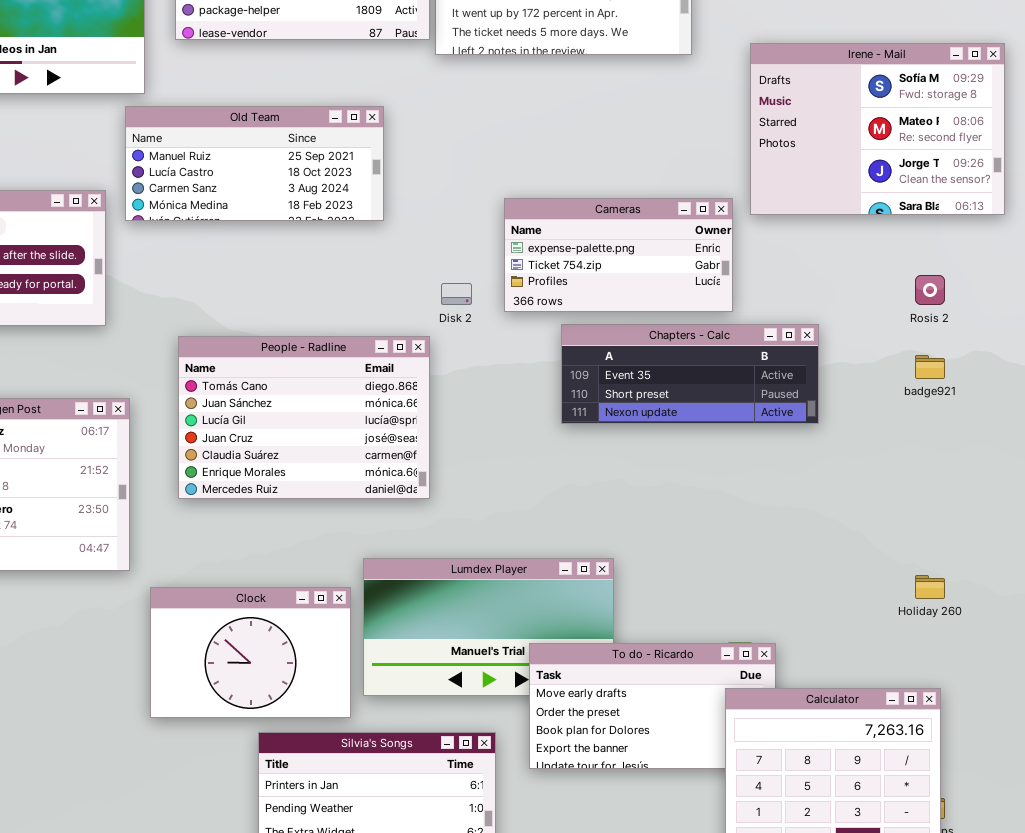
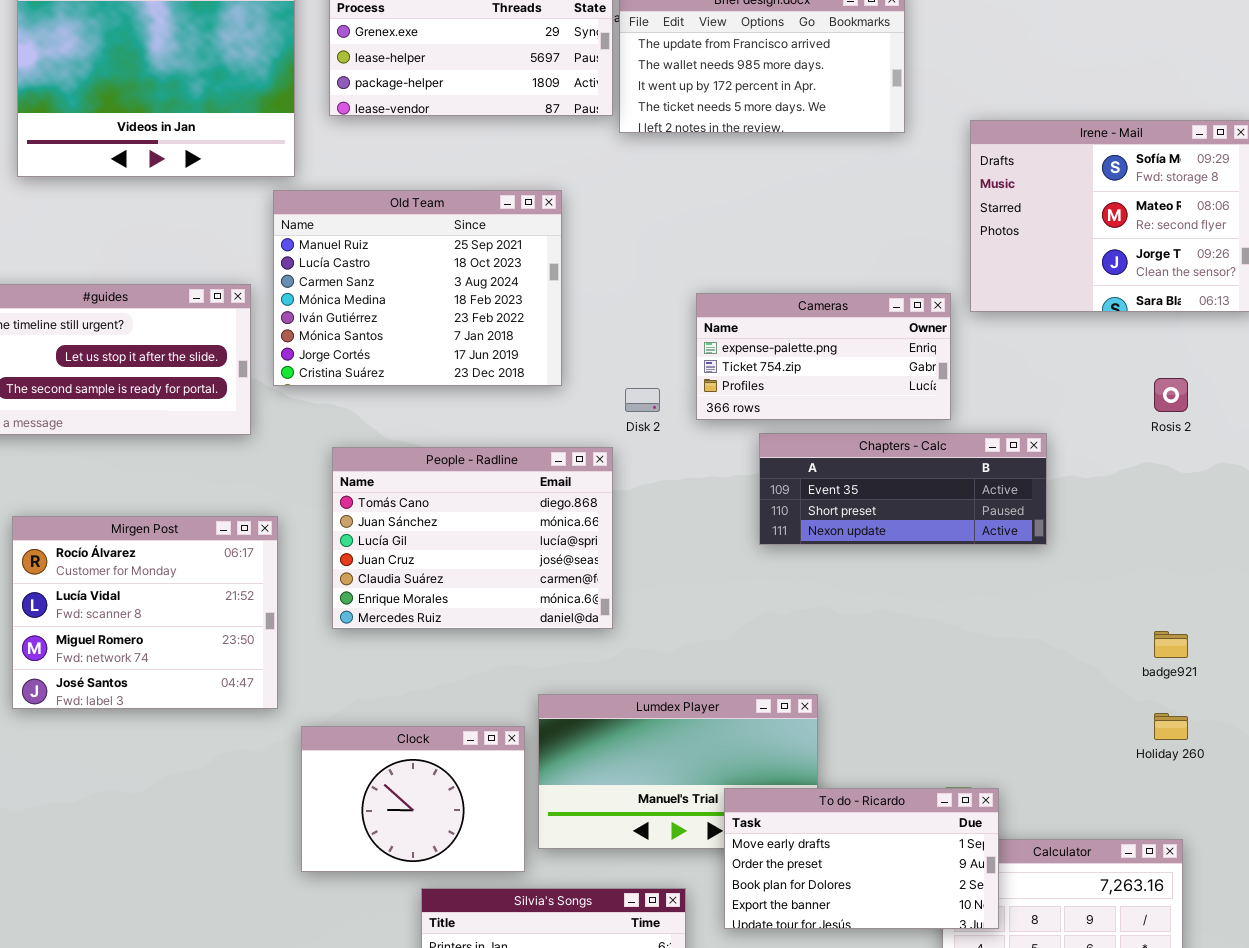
Old Team: [125,106,384,221] -> [273,190,562,386], resized
badge921: [915,355,945,379] -> [1154,631,1188,658], moved
To do - Ricardo: [529,643,776,769] -> [724,788,999,929], raised

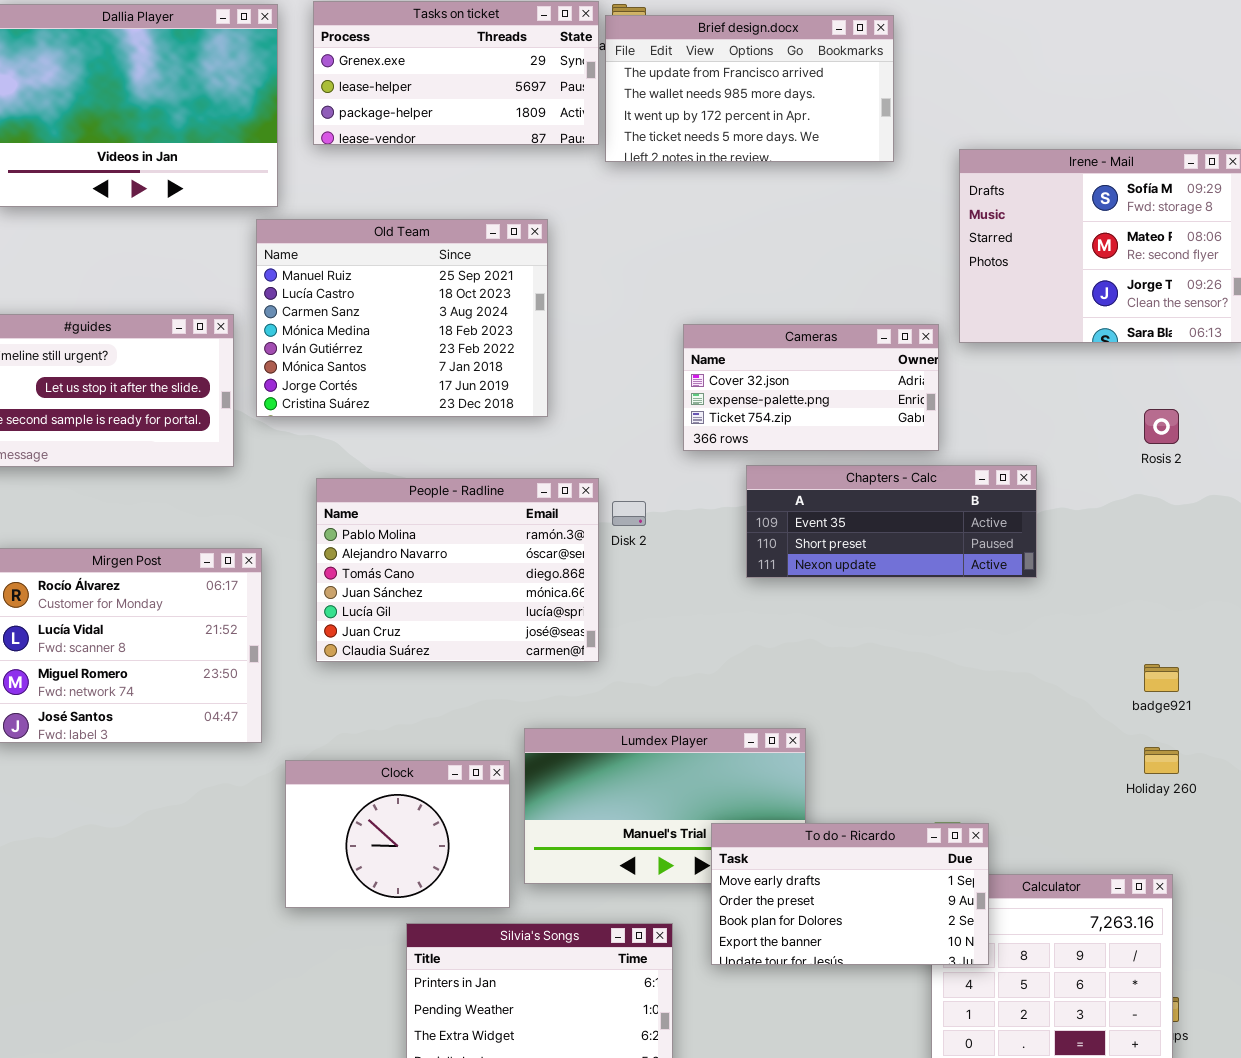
Cameras: [696,293,951,420] -> [683,324,939,451], scrolled up 1 row
Disk 2: [625,388,660,412] -> [612,501,646,526], moved
People - Radline: [332,447,613,629] -> [316,478,599,662], scrolled up 2 rows

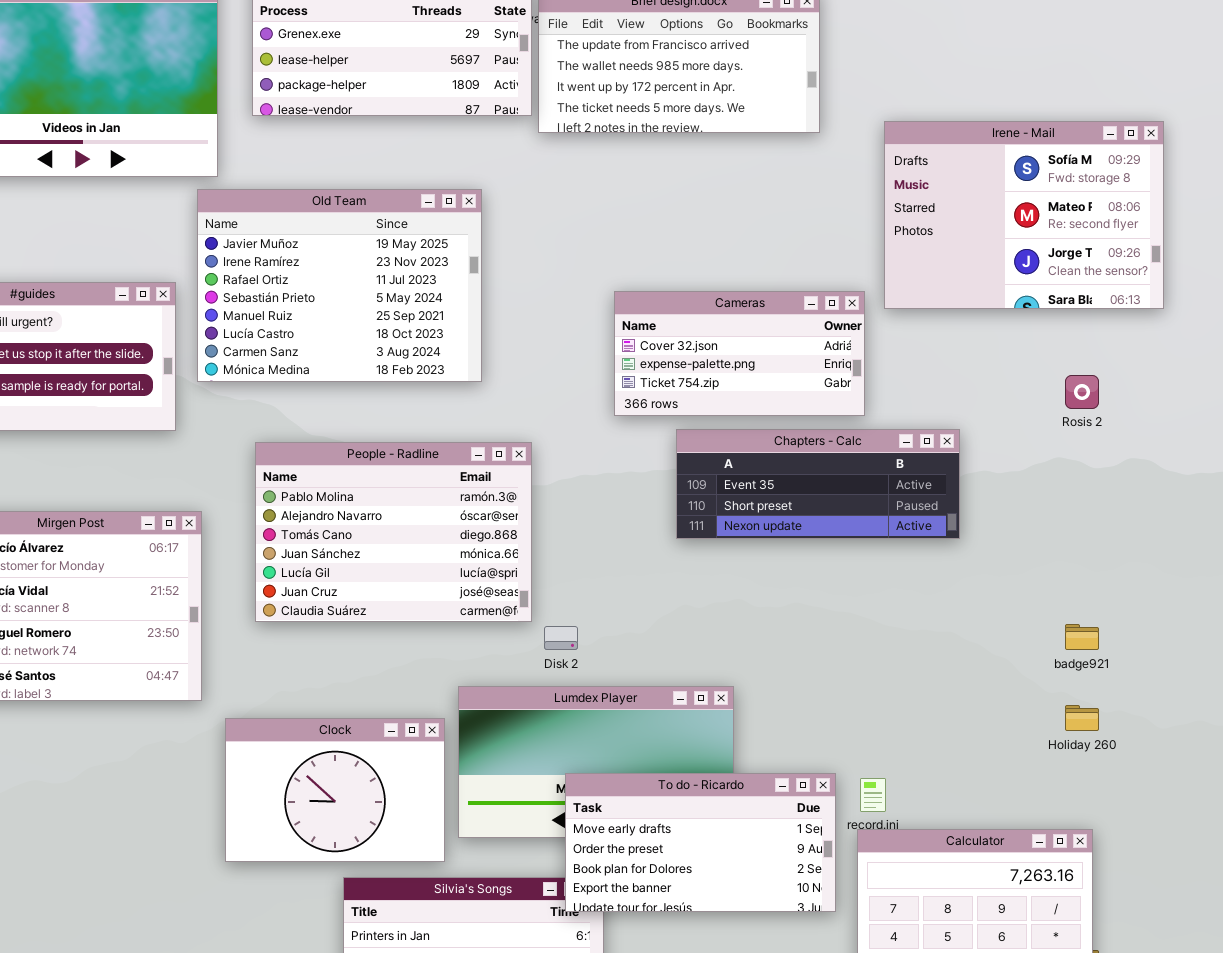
Old Team: [256,219,548,417] -> [197,189,482,382], scrolled up 4 rows
Disk 2: [612,501,646,526] -> [544,626,578,650], moved
To do - Ricardo: [711,823,989,965] -> [565,773,836,912], moved

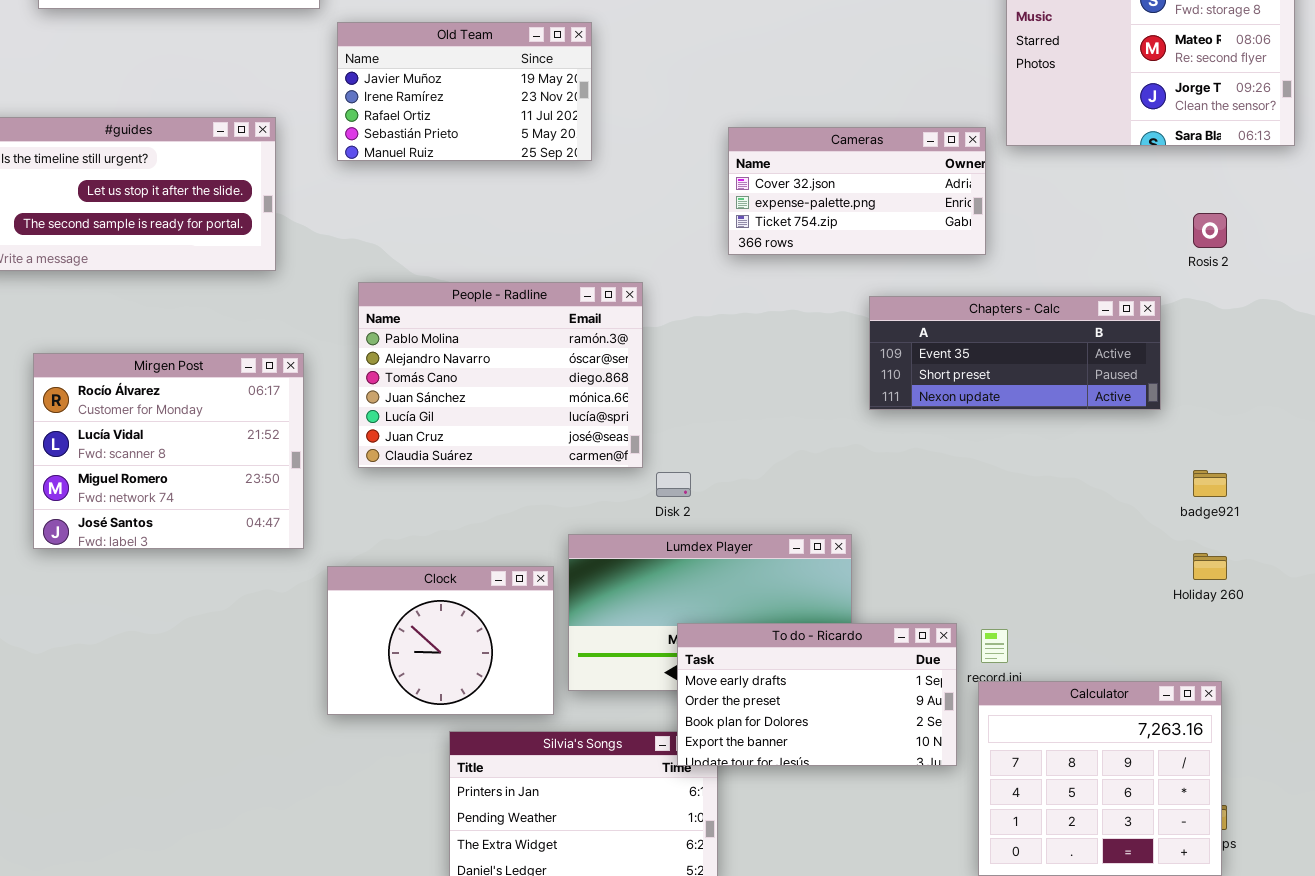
Old Team: [197,189,482,382] -> [337,22,592,161], resized
Chapters - Calc: [676,429,960,539] -> [869,296,1161,410], moved

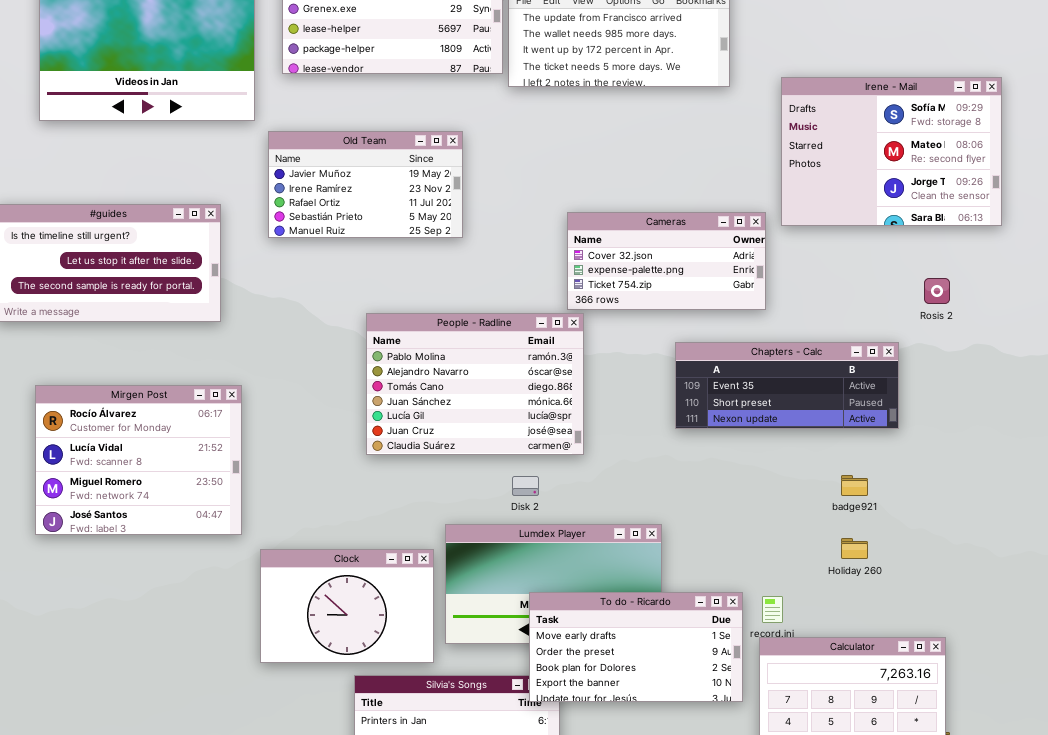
People - Radline: [358,282,643,468] -> [366,313,584,455], moved
badge921: [1193,470,1227,497] -> [841,475,868,496], moved
Holiday 260: [1193,553,1227,580] -> [841,538,868,559], moved

